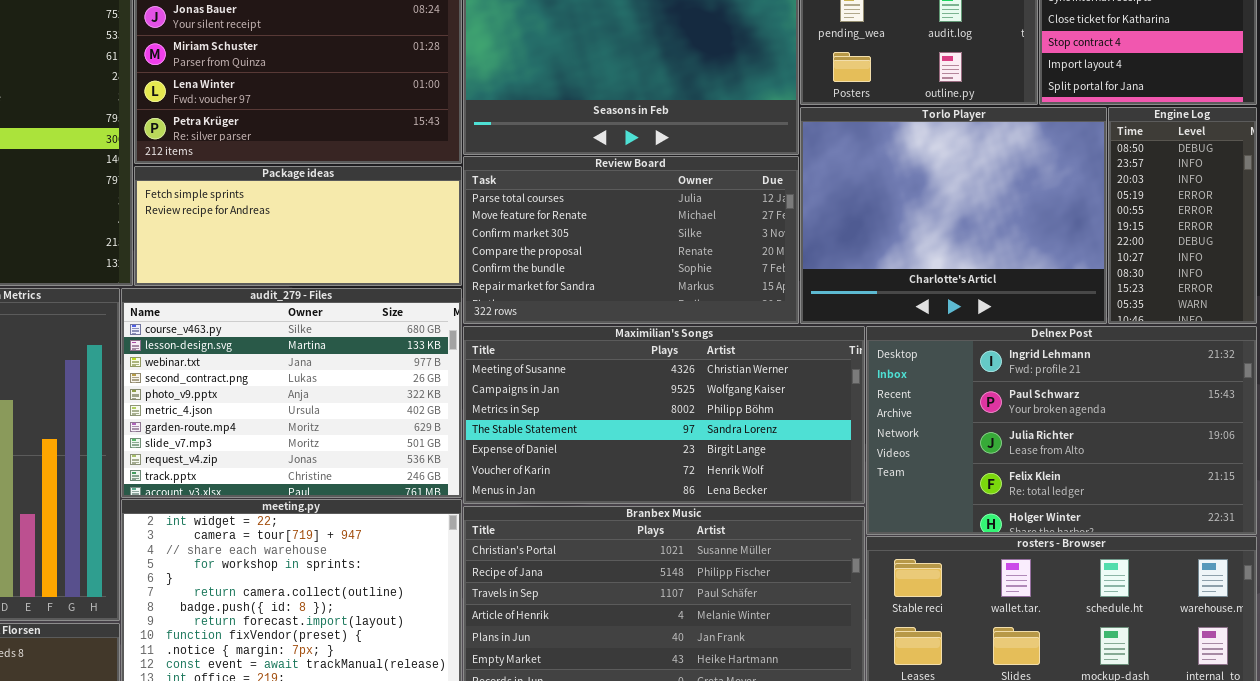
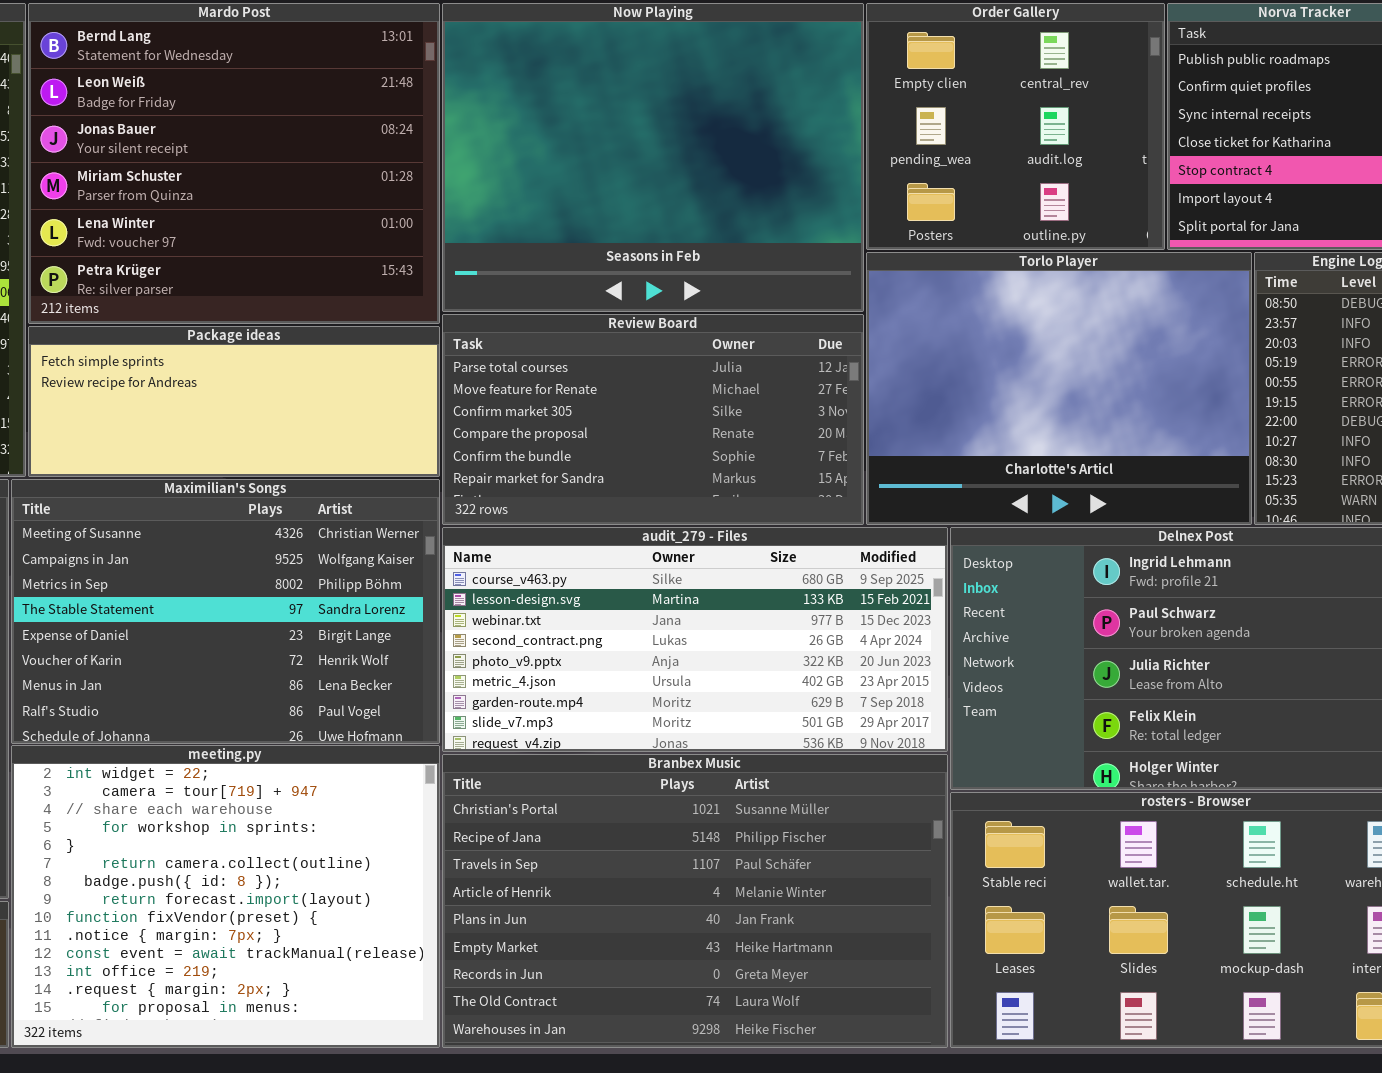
audit_279 - Files: [121,288,462,498] -> [442,527,948,752], moved, resized
Maximilian's Songs: [463,326,865,504] -> [11,479,440,744], moved, resized

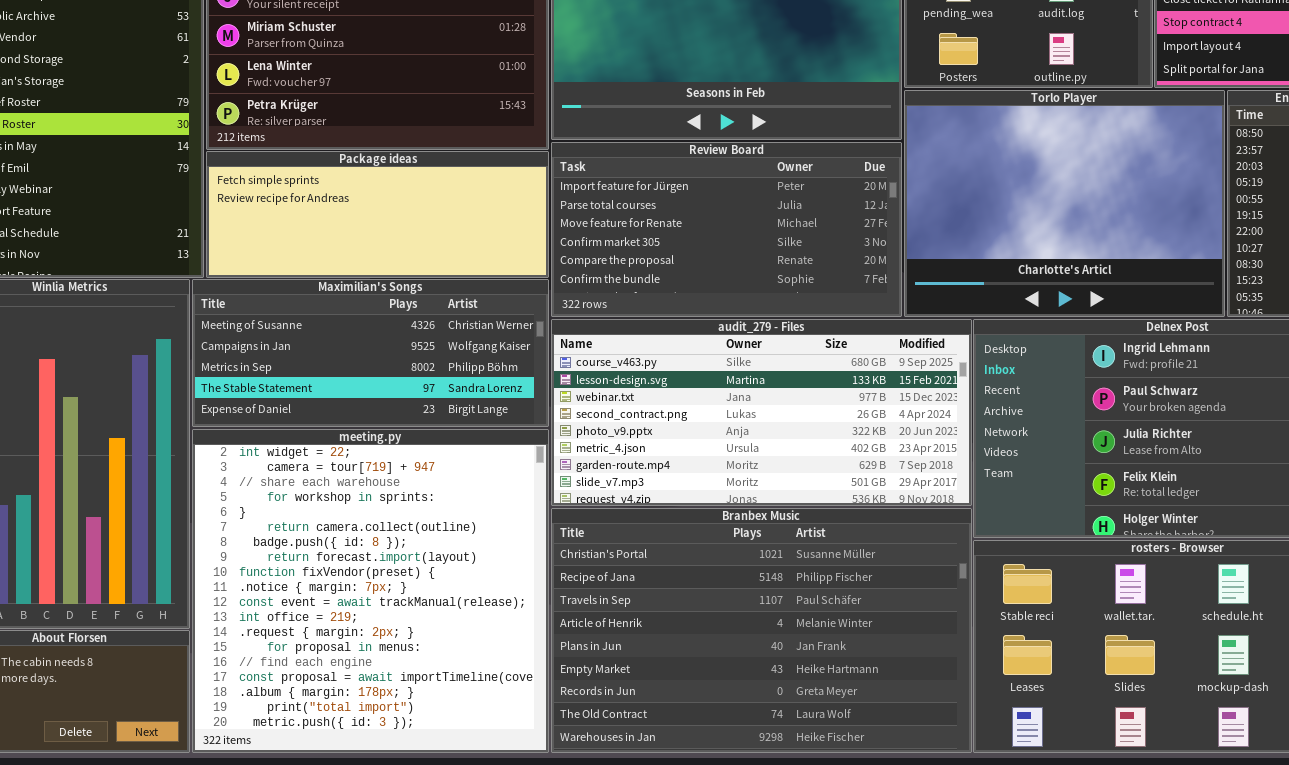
Review Board: [442,314,864,525] -> [551,142,902,317], scrolled up 1 row
Maximilian's Songs: [11,479,440,744] -> [192,279,549,427], resized
meeting.py: [11,745,440,1048] -> [192,429,549,753], resized

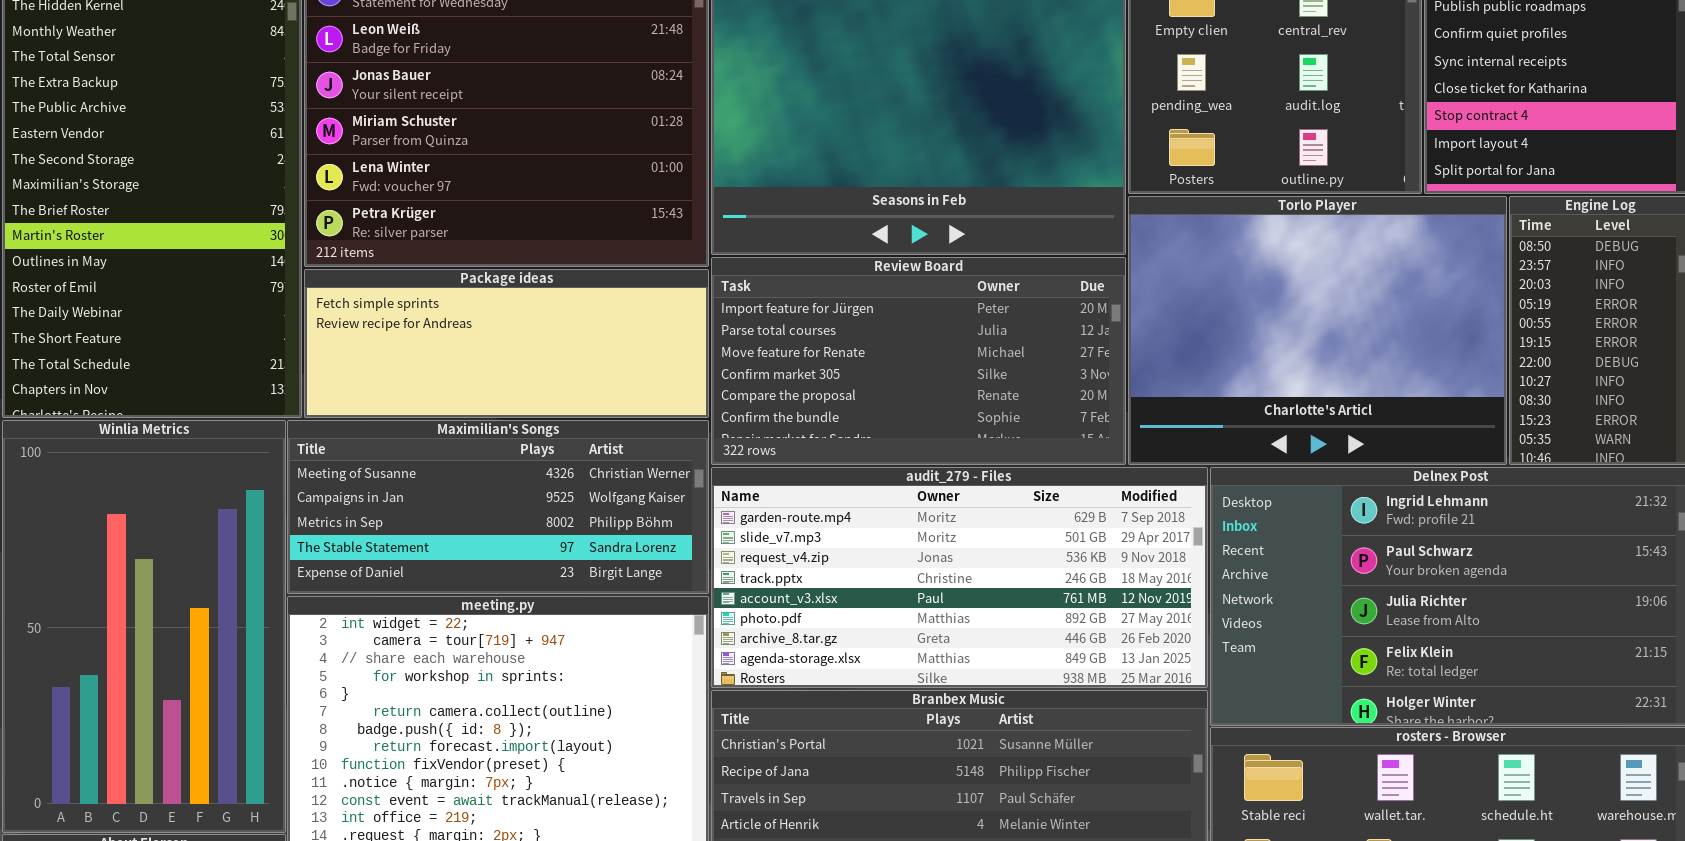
audit_279 - Files: [551,319,972,506] -> [711,467,1208,688], scrolled down 6 rows

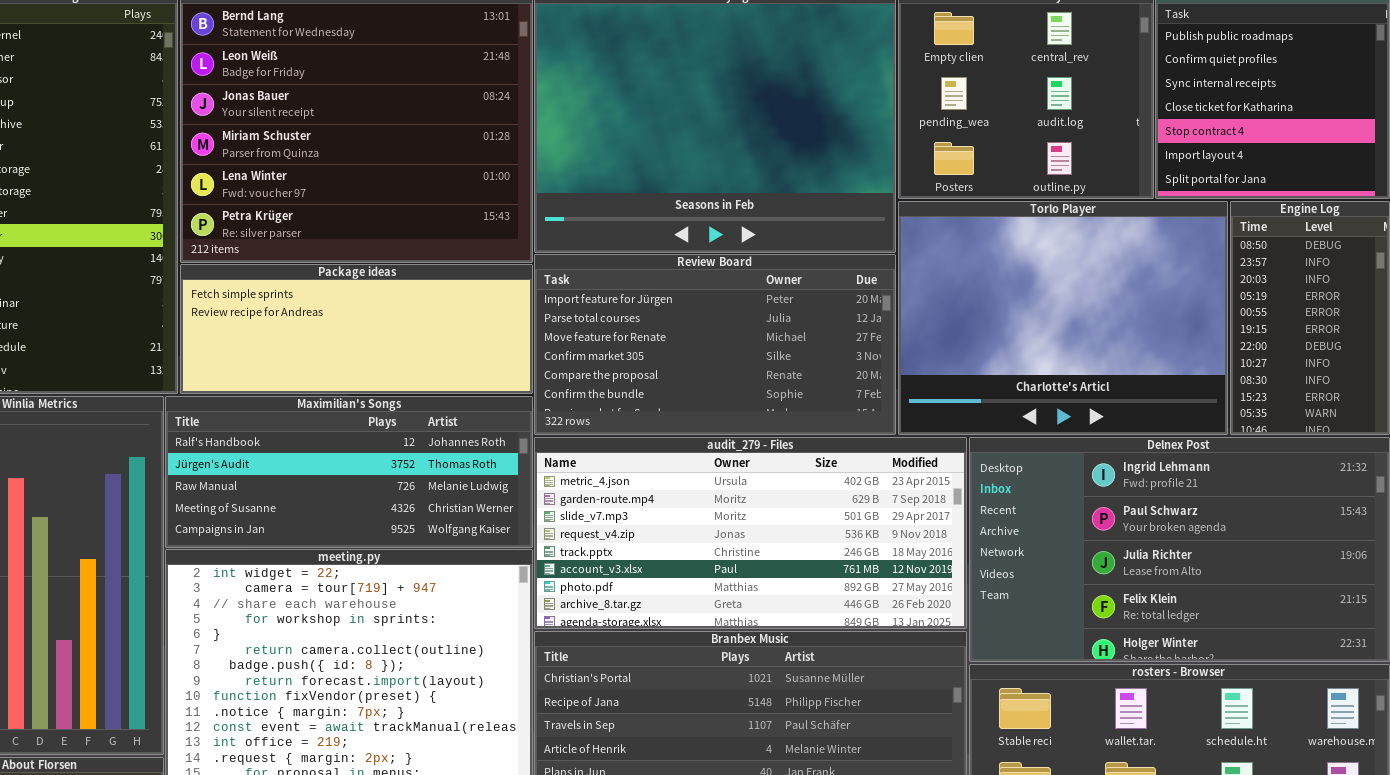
Maximilian's Songs: [287,420,709,594] -> [165,396,533,548], scrolled up 3 rows
audit_279 - Files: [711,467,1208,688] -> [534,437,967,629], scrolled up 1 row

